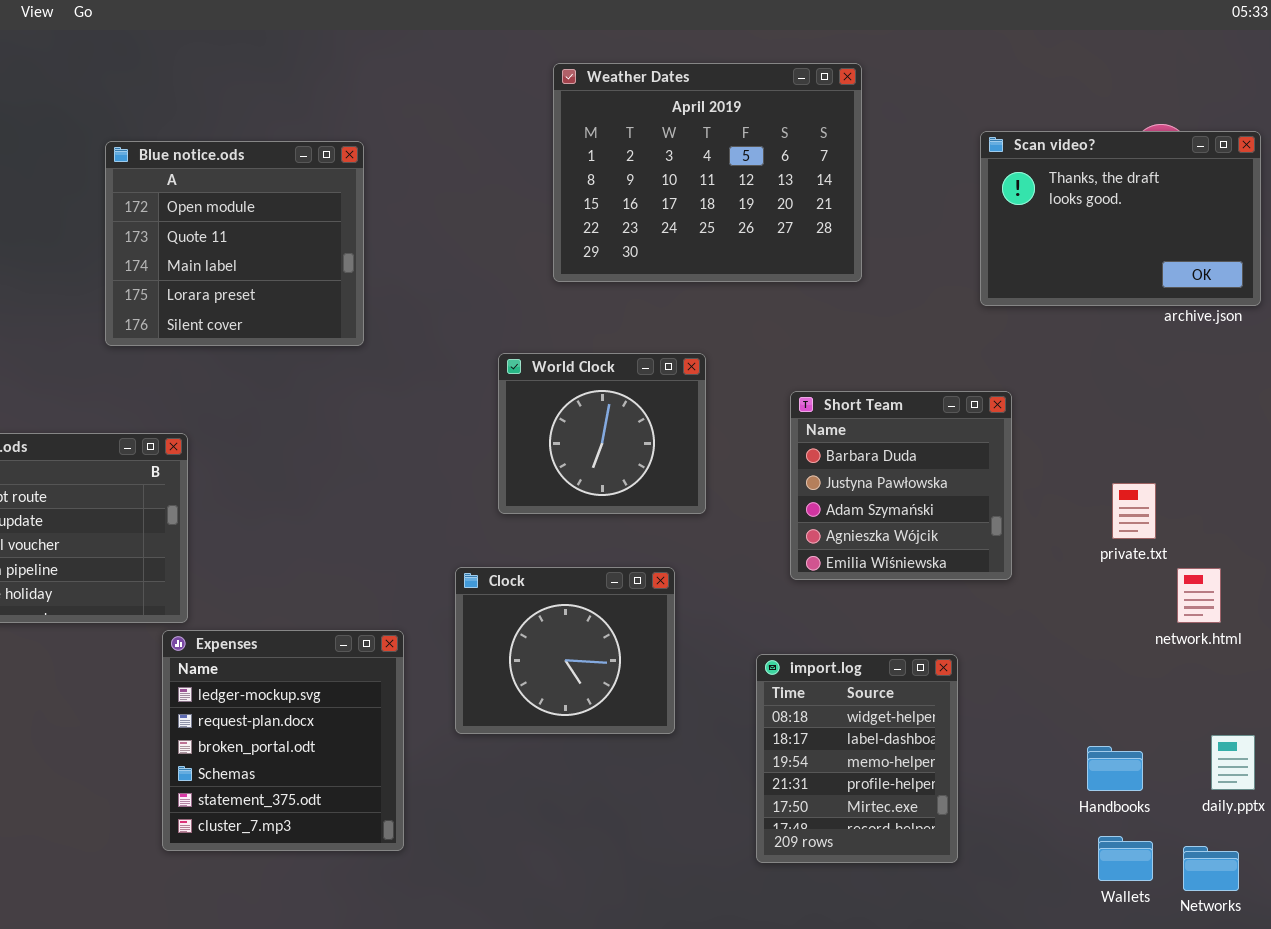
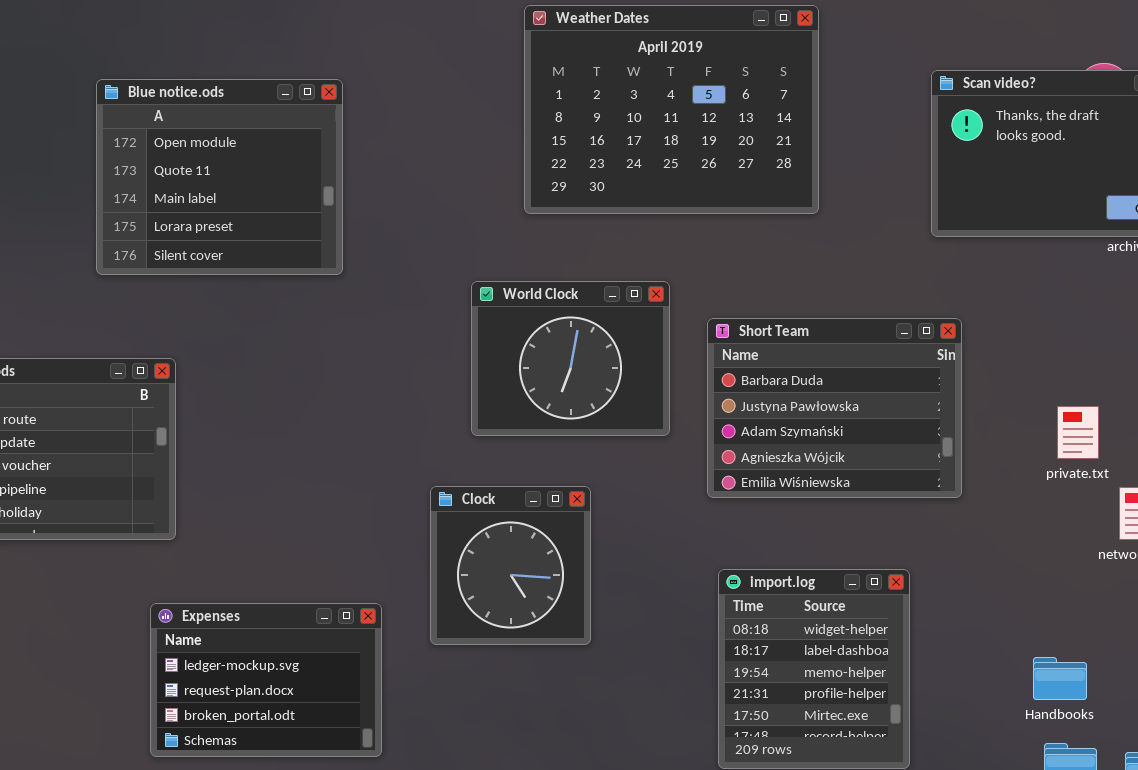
Short Team: [790,391,1012,580] -> [707,318,962,498], resized
Clock: [455,567,675,734] -> [430,486,591,645], resized
Expenses: [162,630,404,851] -> [150,603,382,757], resized

